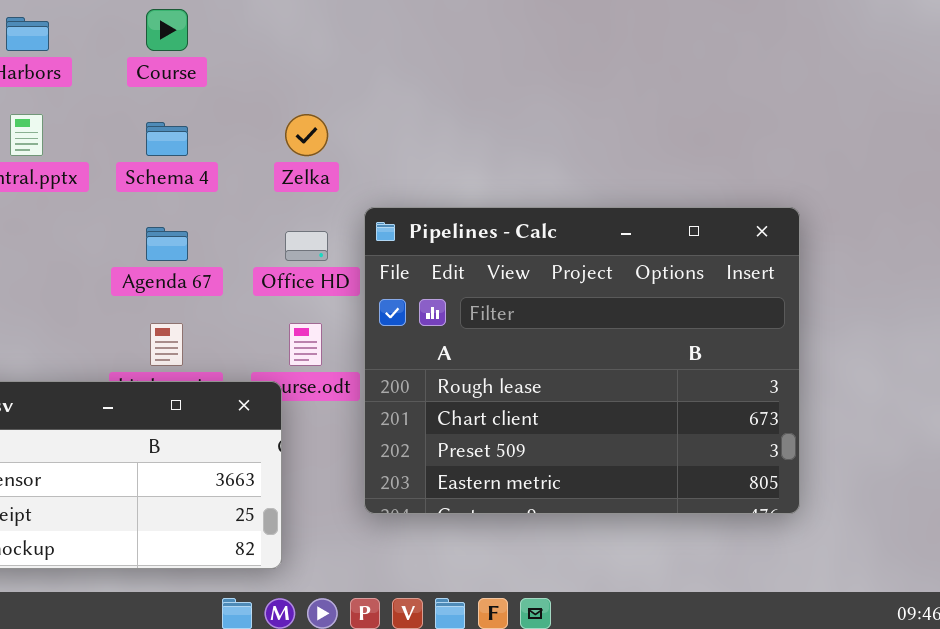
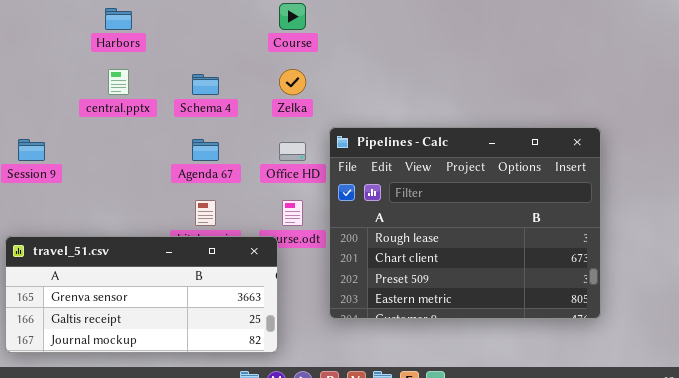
Course: [146,9,188,51] -> [279,3,306,30], moved

